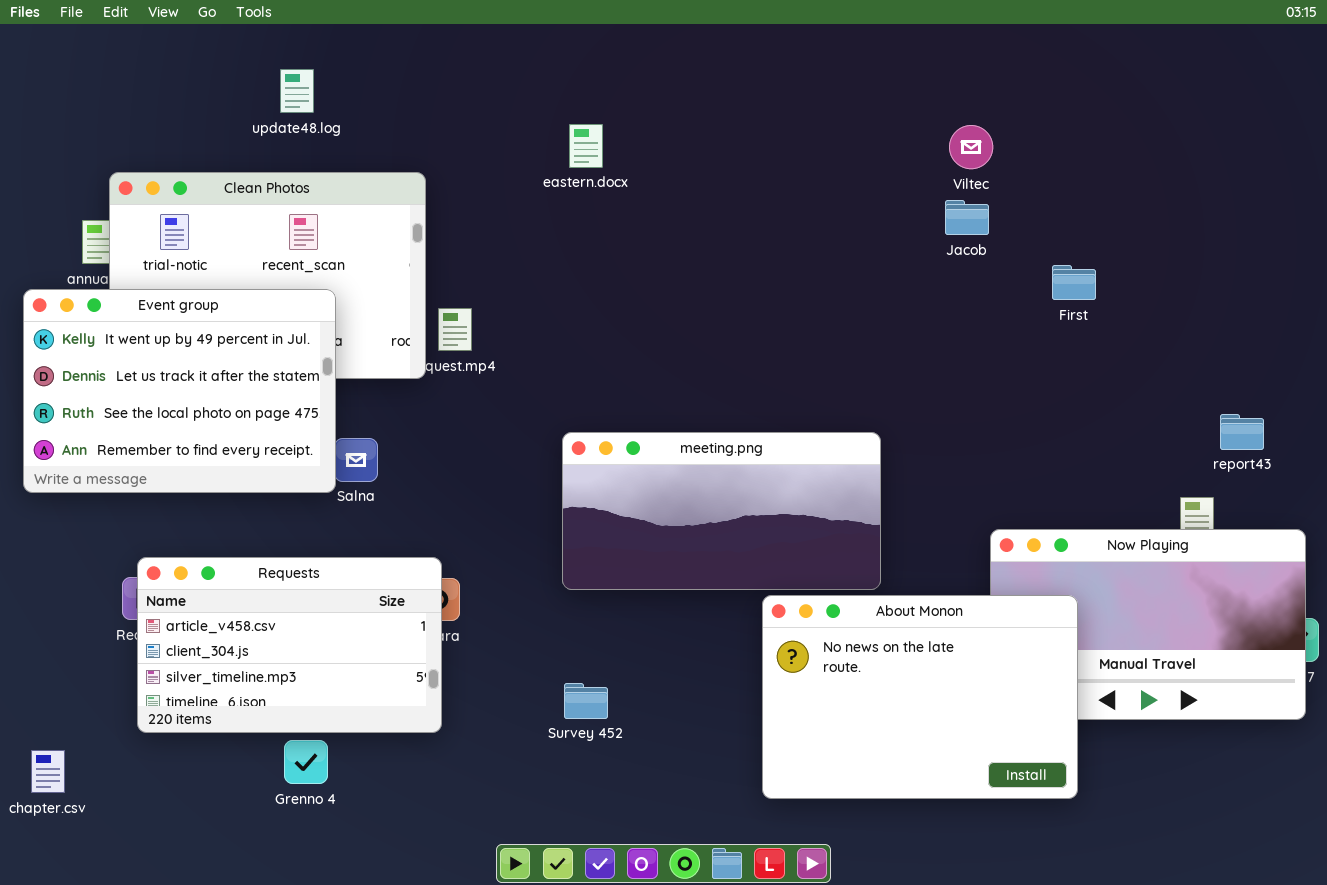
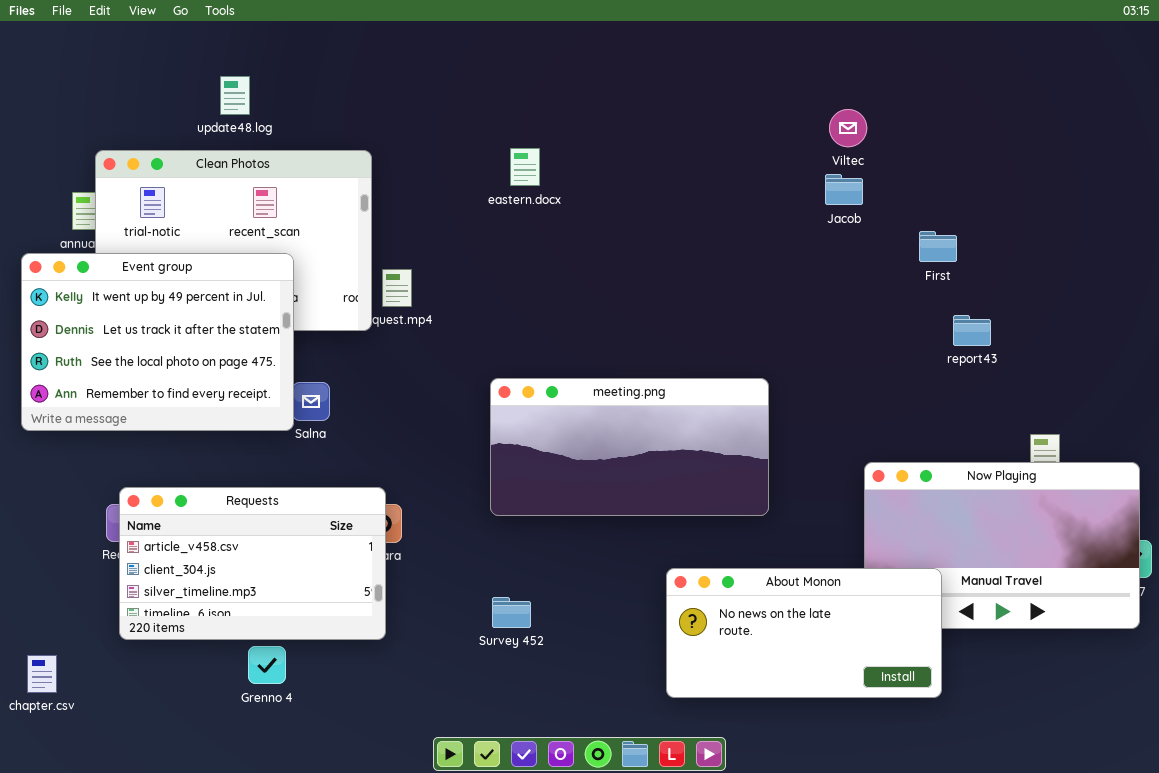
update48.log: [280,69,314,113] -> [220,76,250,115], moved
eastern.docx: [569,124,603,168] -> [510,148,540,186], moved
report43: [1220,414,1264,450] -> [953,315,991,346], moved
About Monon: [762,595,1078,799] -> [666,568,942,698], resized

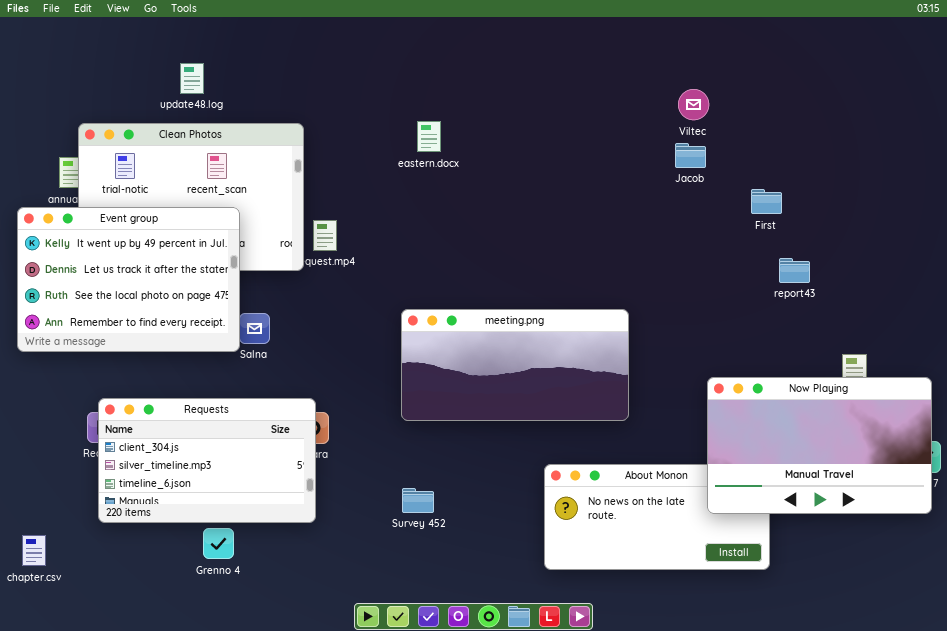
Now Playing: [864,462,1140,629] -> [707,377,932,514], raised
Requests: [119,487,386,640] -> [98,398,316,523], scrolled down 1 row

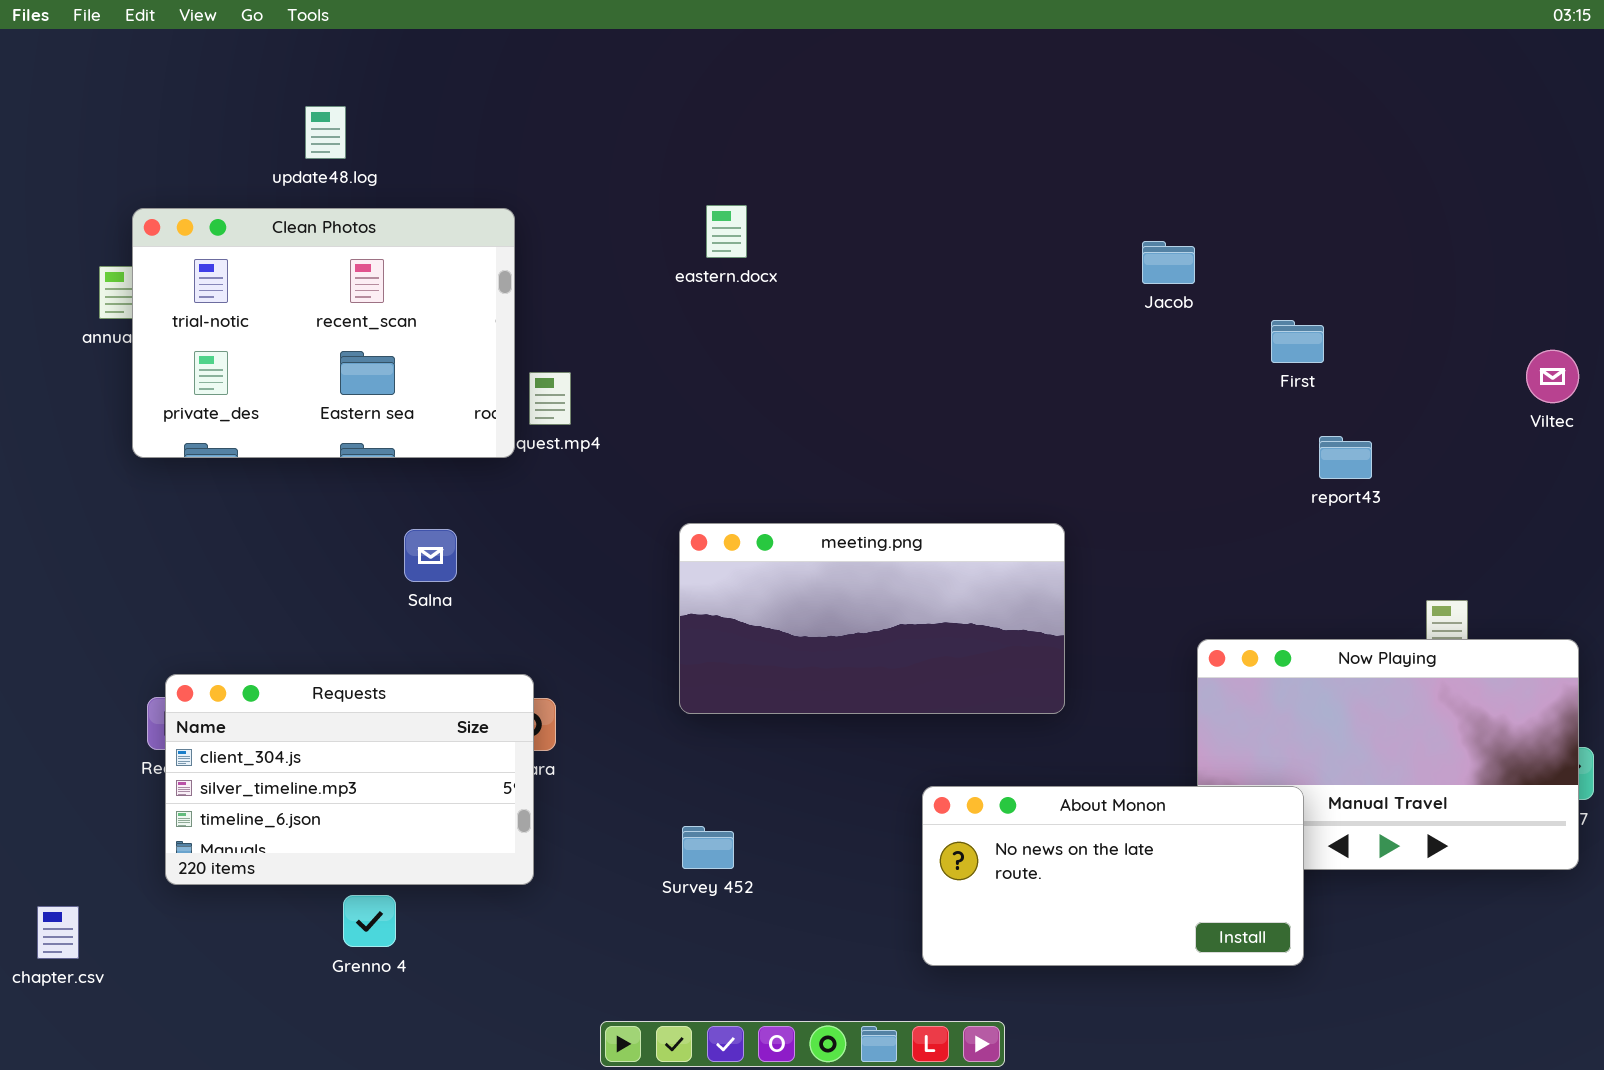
Viltec: [678,89,709,120] -> [1526,350,1579,403], moved
Event group: [17,207,240,352] -> none, closed
About Monon: [544,464,770,570] -> [922,786,1304,966], raised

